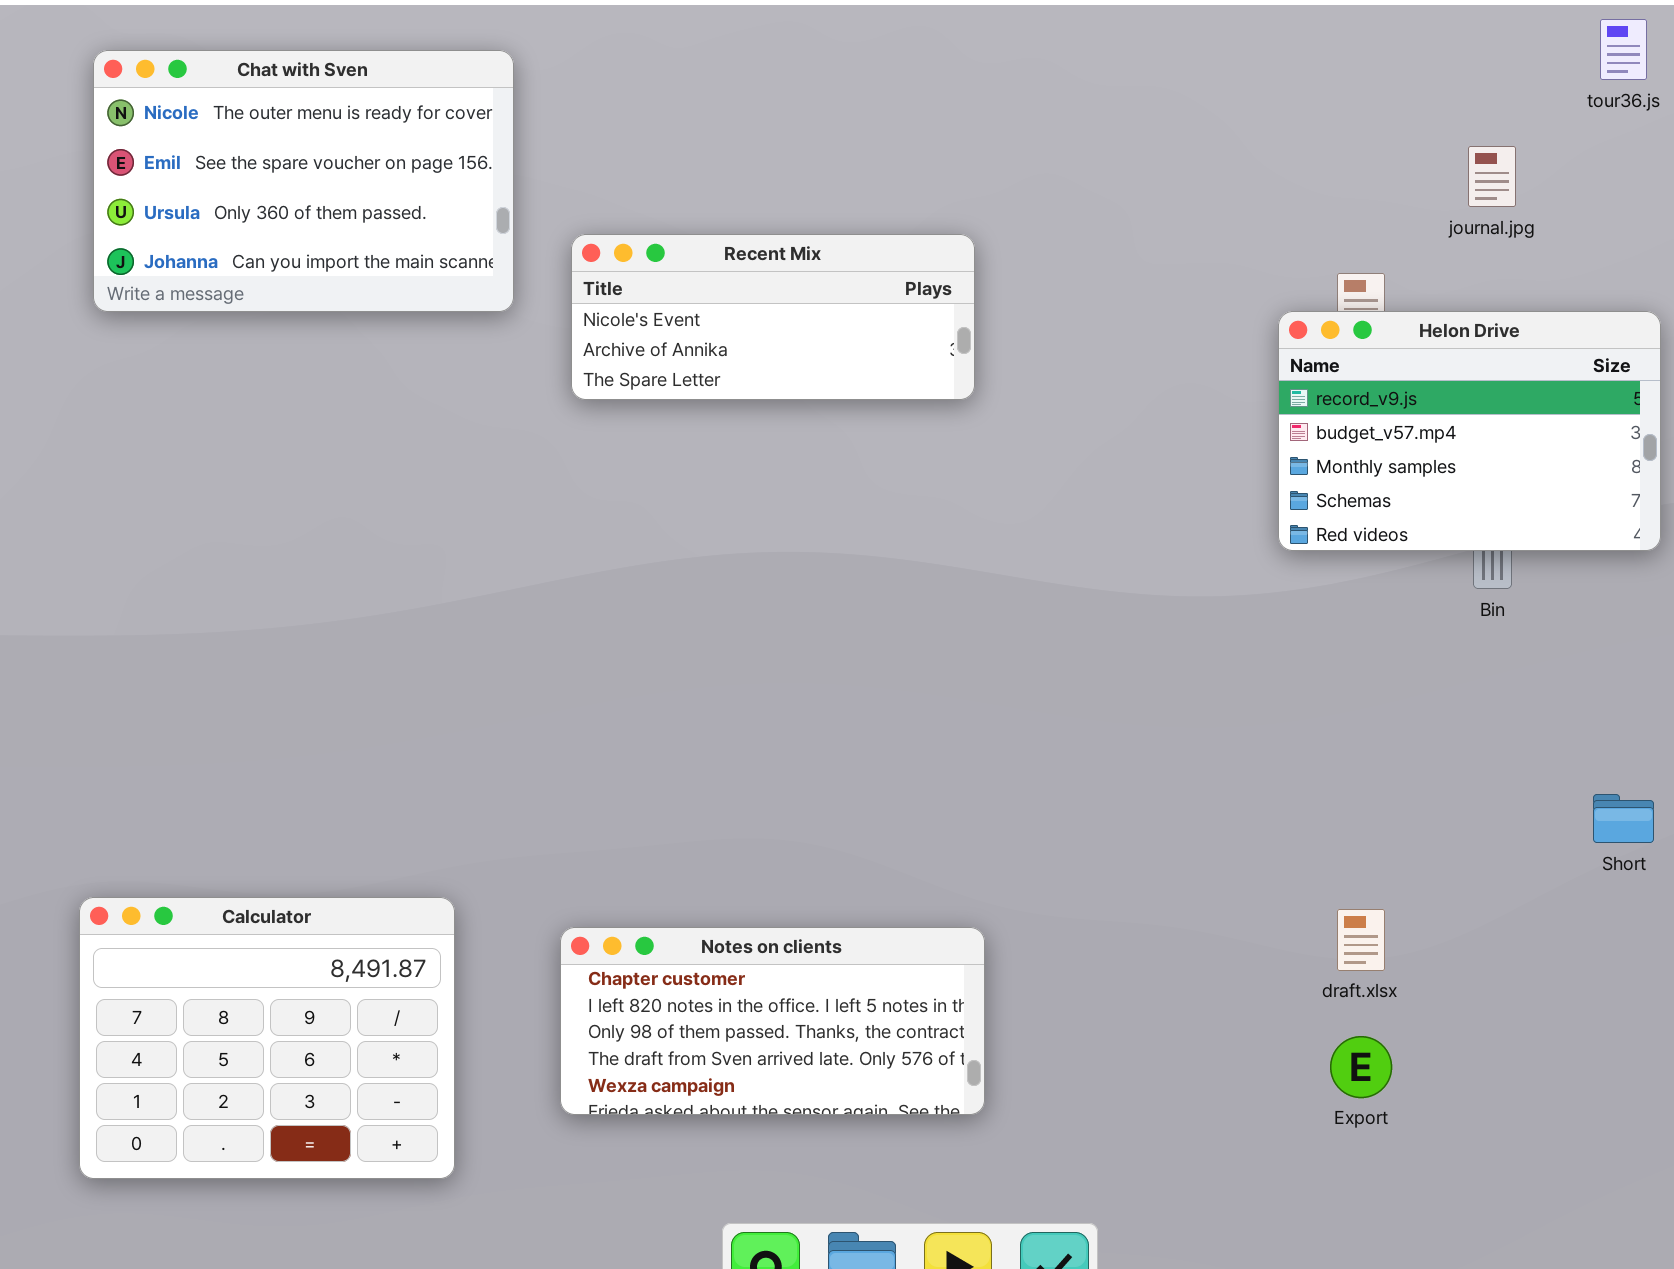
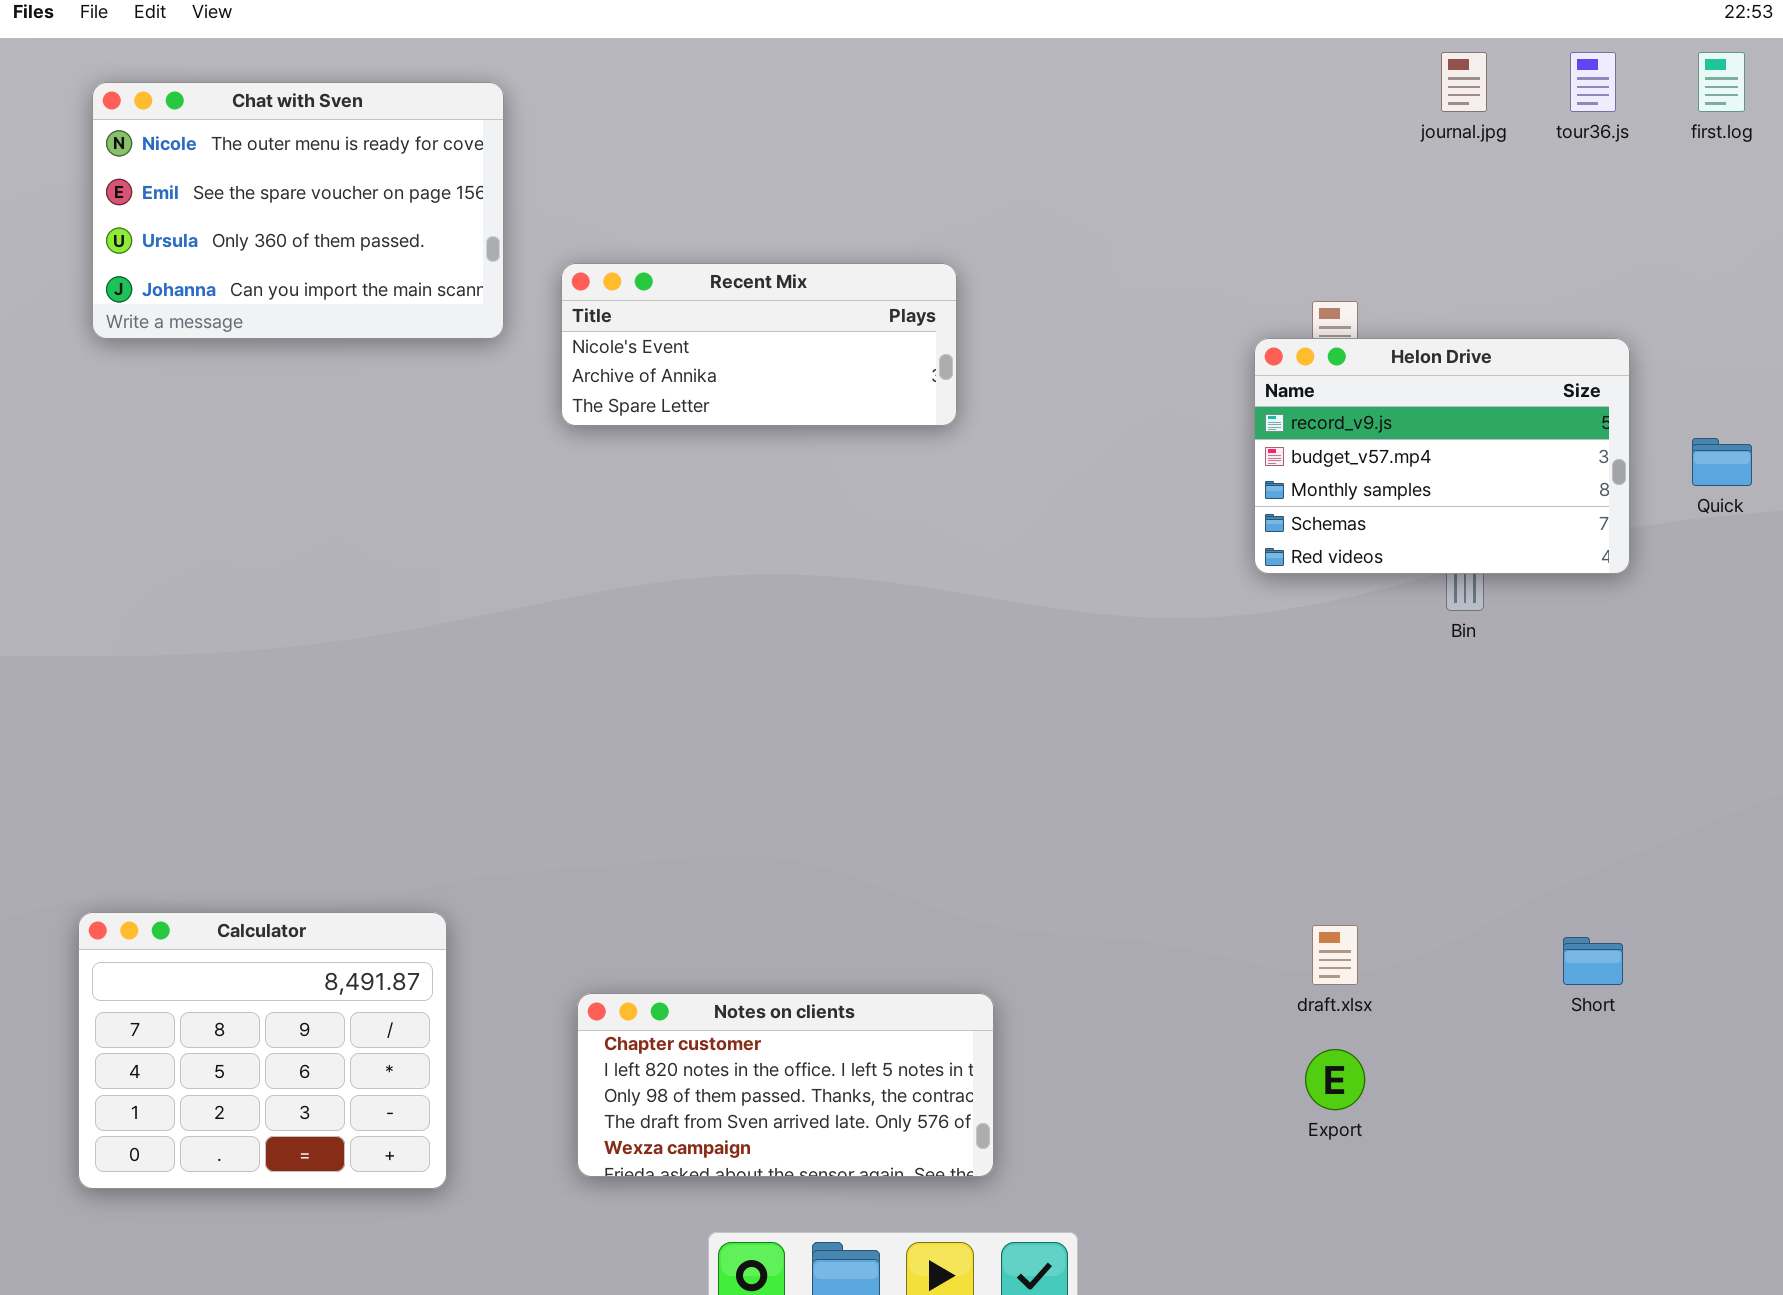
journal.jpg: [1468,146,1516,207] -> [1441,52,1487,112], moved
Short: [1593,794,1654,843] -> [1563,937,1623,985], moved
Notes on clients: [560,927,985,1115] -> [577,993,994,1177], moved

